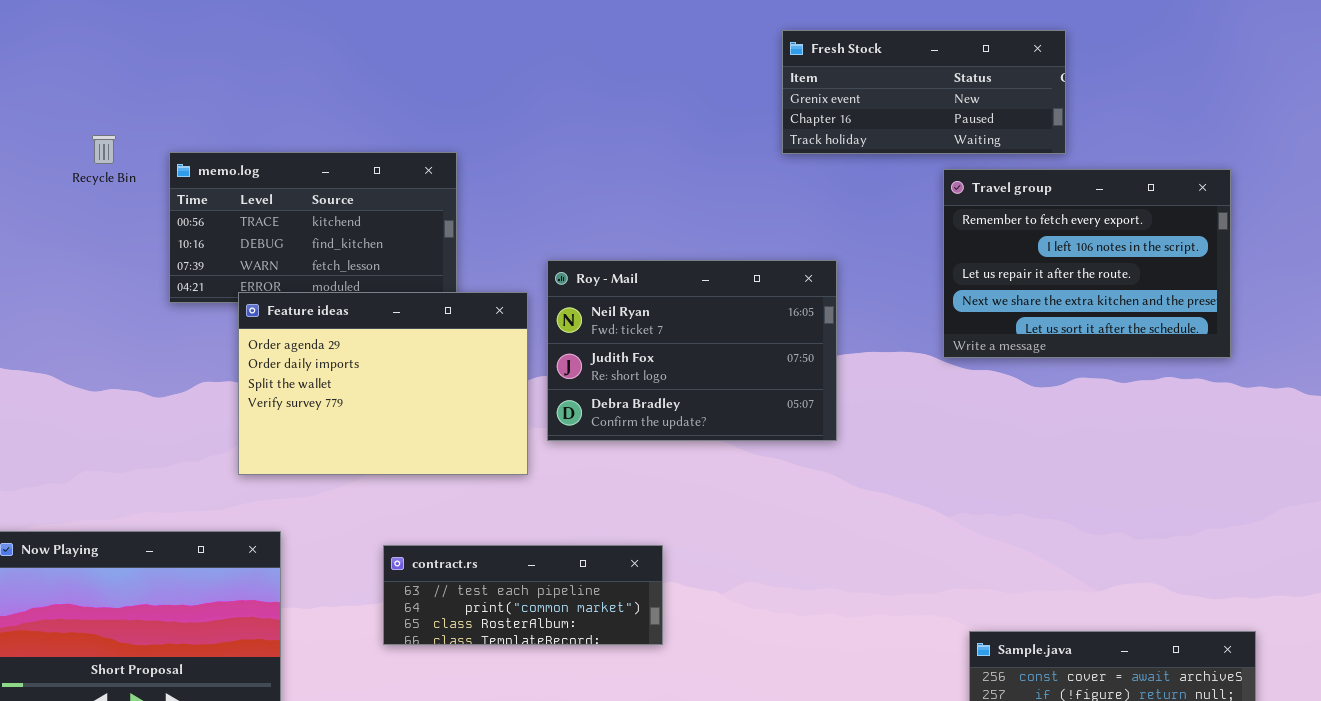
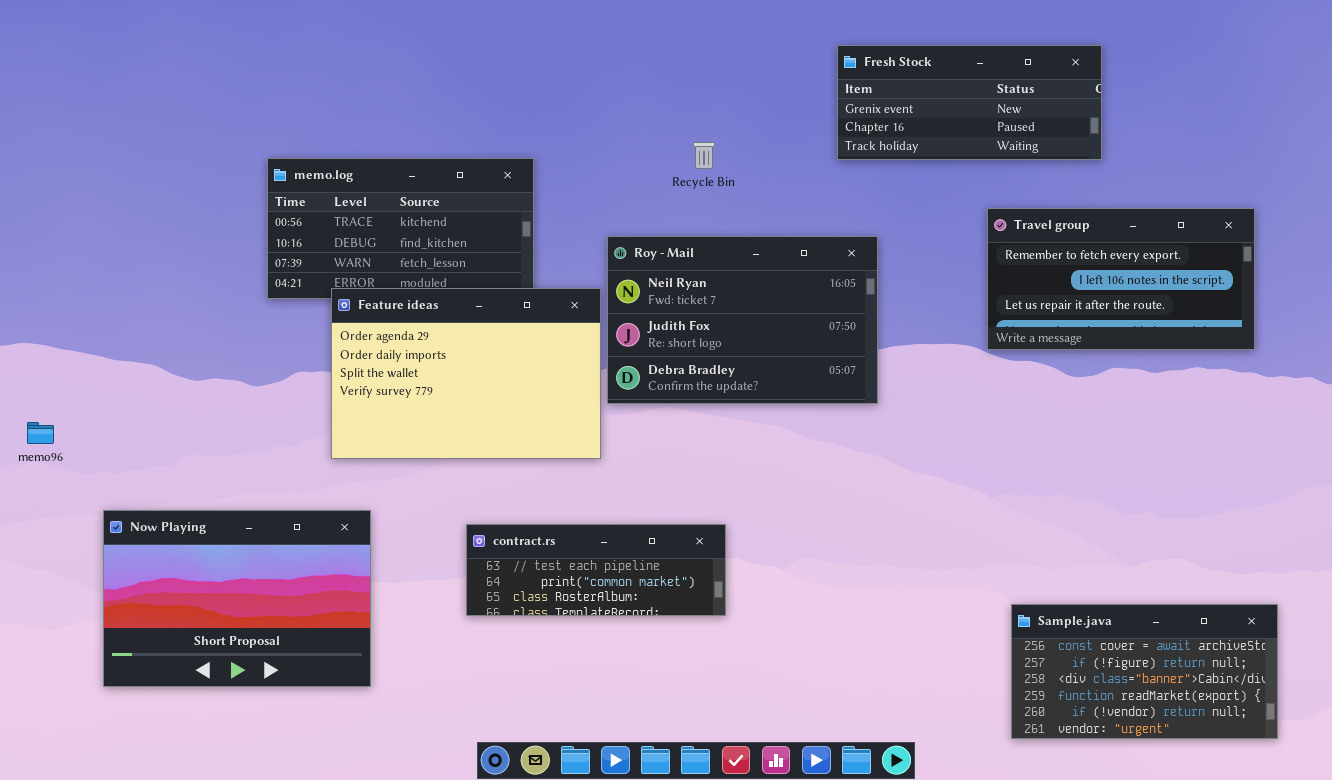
Recycle Bin: [92,135,116,164] -> [693,142,715,169], moved
Travel group: [943,169,1231,358] -> [987,208,1255,350], resized
Roy - Mail: [547,260,837,441] -> [607,236,878,404], moved

